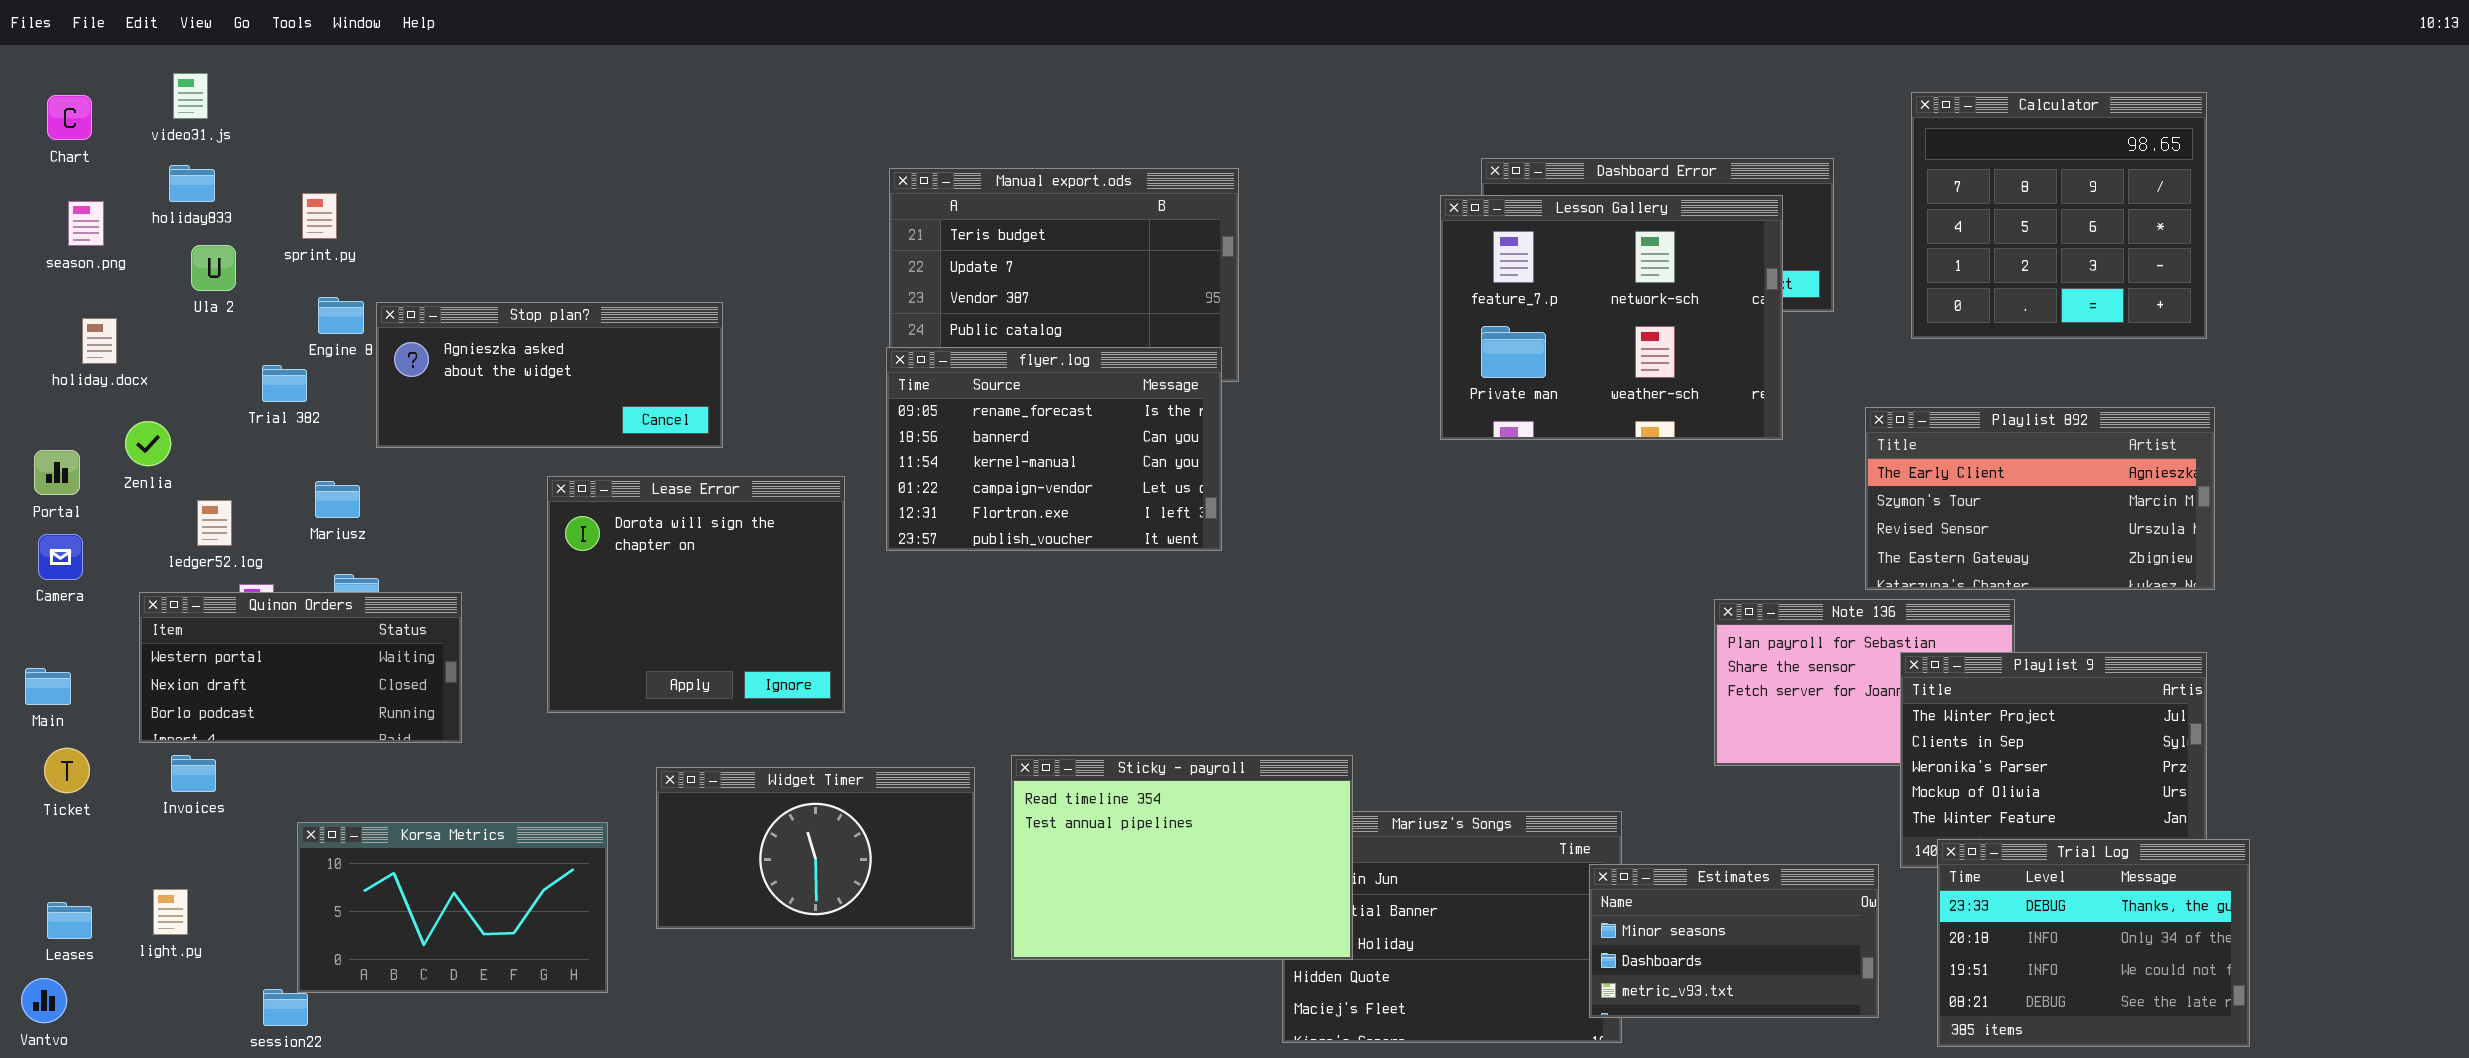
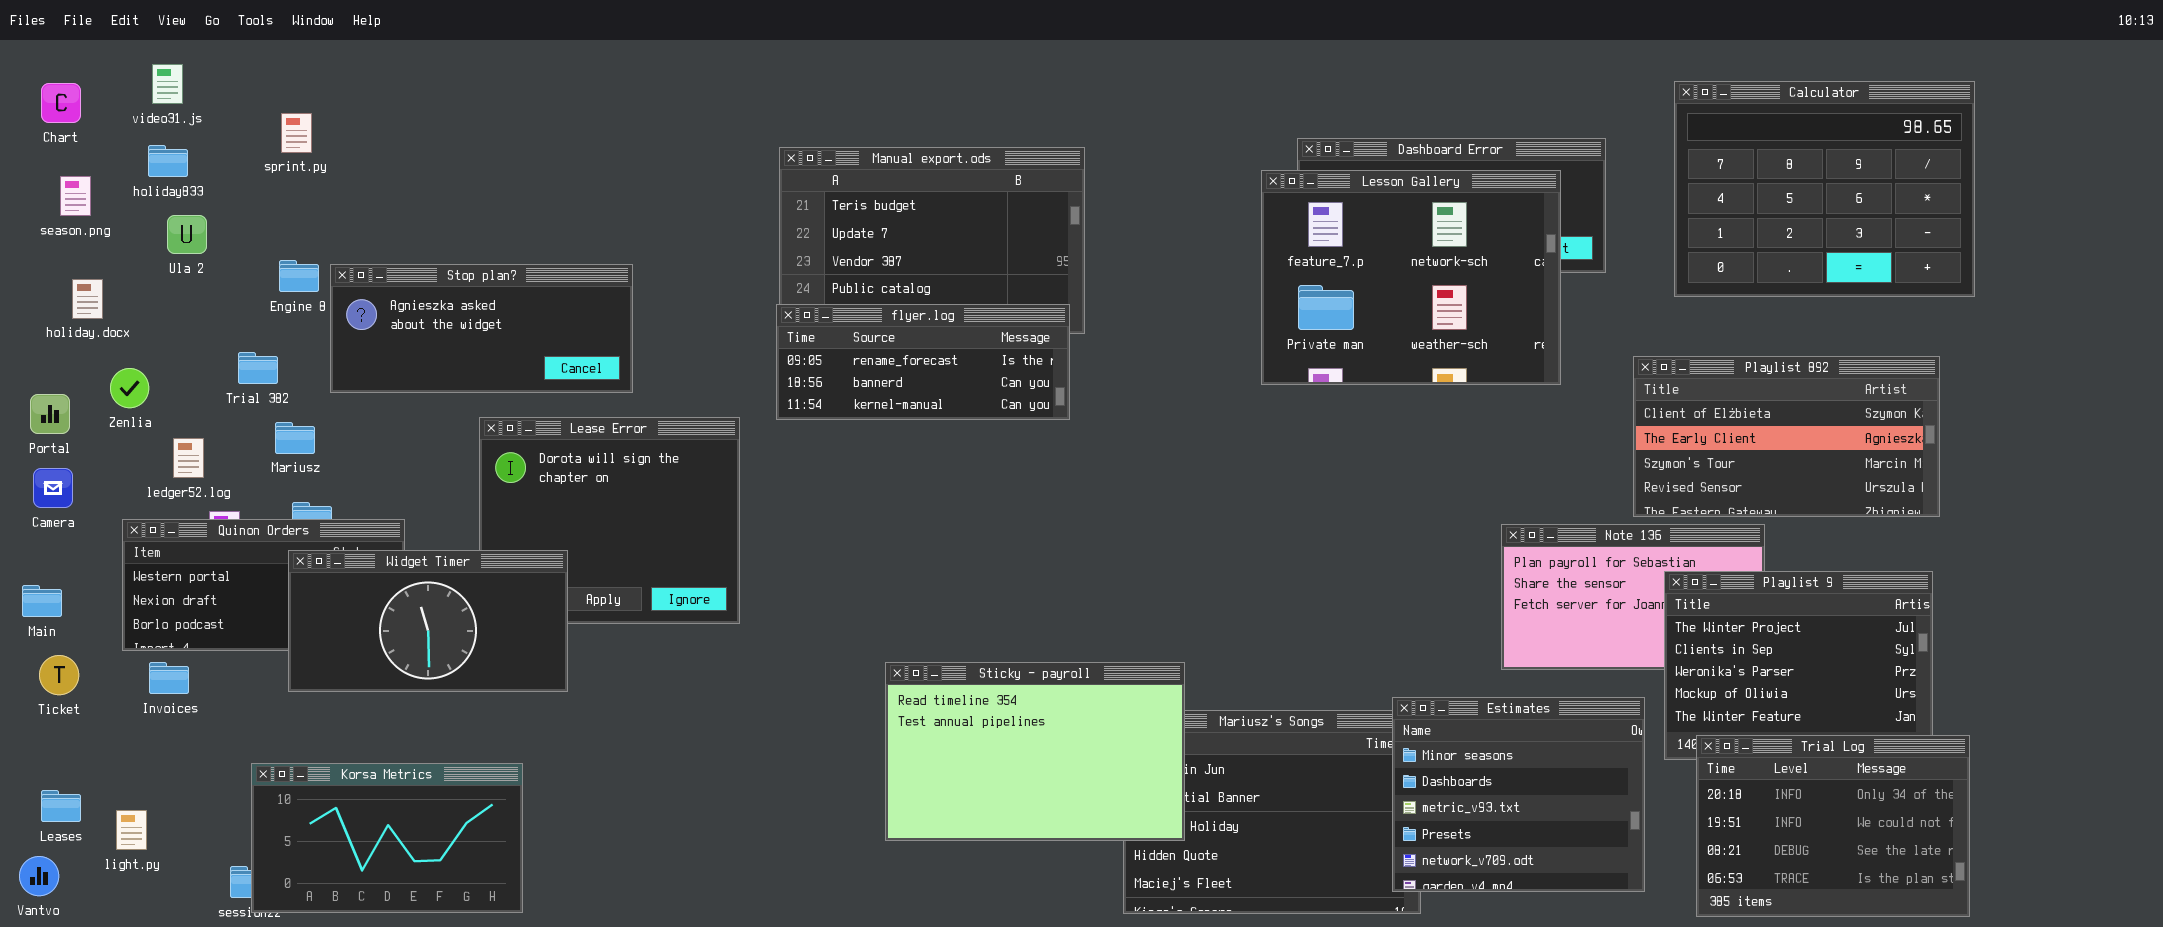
Calculator: [1911,92,2207,339] -> [1674,81,1975,297], resized
sprint.py: [302,193,337,239] -> [281,113,312,153], moved
flyer.log: [886,347,1222,551] -> [776,304,1070,420], resized
Trial 382: [262,365,307,402] -> [238,352,278,384], moved
Playlist 892: [1865,407,2215,590] -> [1633,356,1940,517], scrolled up 1 row
Widget Timer: [656,767,975,929] -> [288,550,568,692], moved
Korsa Metrics: [297,822,608,993] -> [251,763,523,913], moved
Trial Log: [1937,839,2250,1047] -> [1696,735,1970,917], scrolled down 1 row
Estimates: [1589,864,1879,1018] -> [1392,697,1645,892], resized
light.py: [153,889,188,935] -> [116,810,147,850], moved

